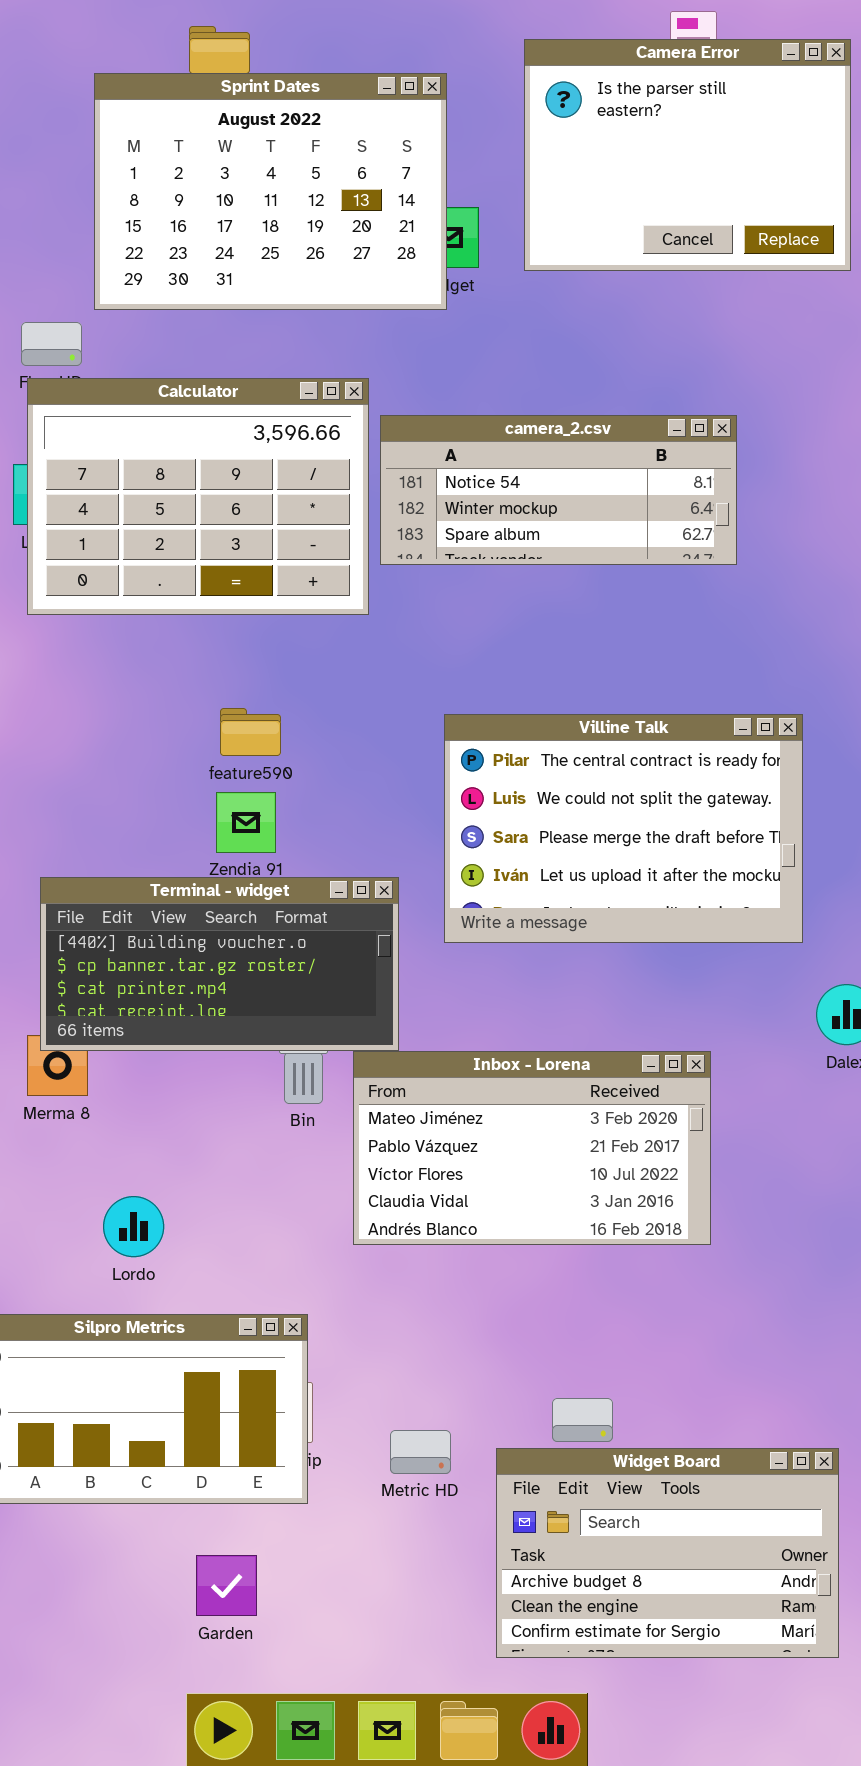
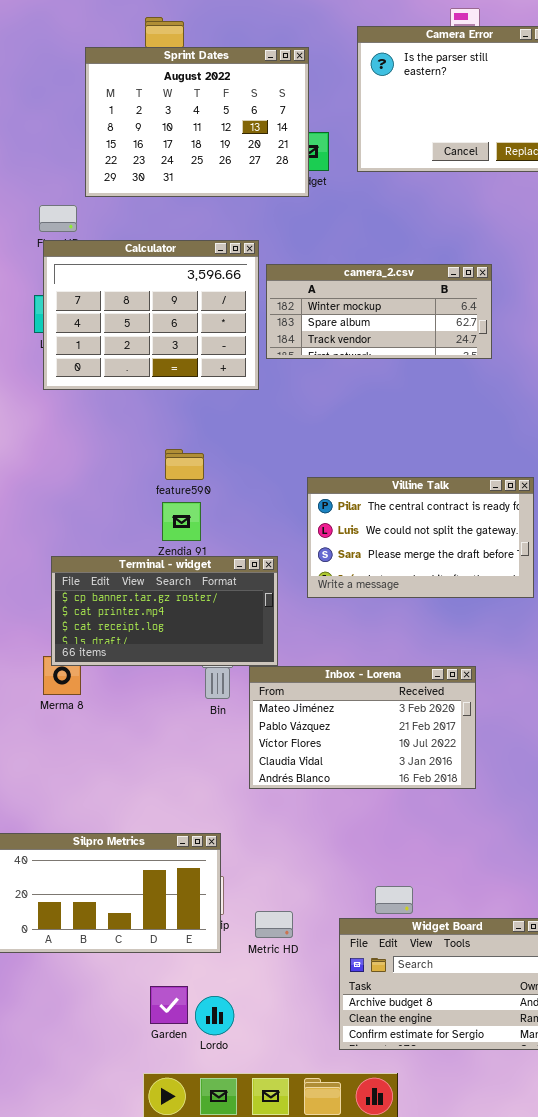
camera_2.csv: [380,415,737,565] -> [266,264,492,359], scrolled down 1 row
Villine Talk: [444,714,803,943] -> [307,477,534,598], resized
Terminal - widget: [40,877,399,1051] -> [51,556,278,666], scrolled down 1 row
Lordo: [103,1196,164,1257] -> [195,996,234,1035], moved
Metric HD: [390,1430,451,1474] -> [255,911,293,938], moved

